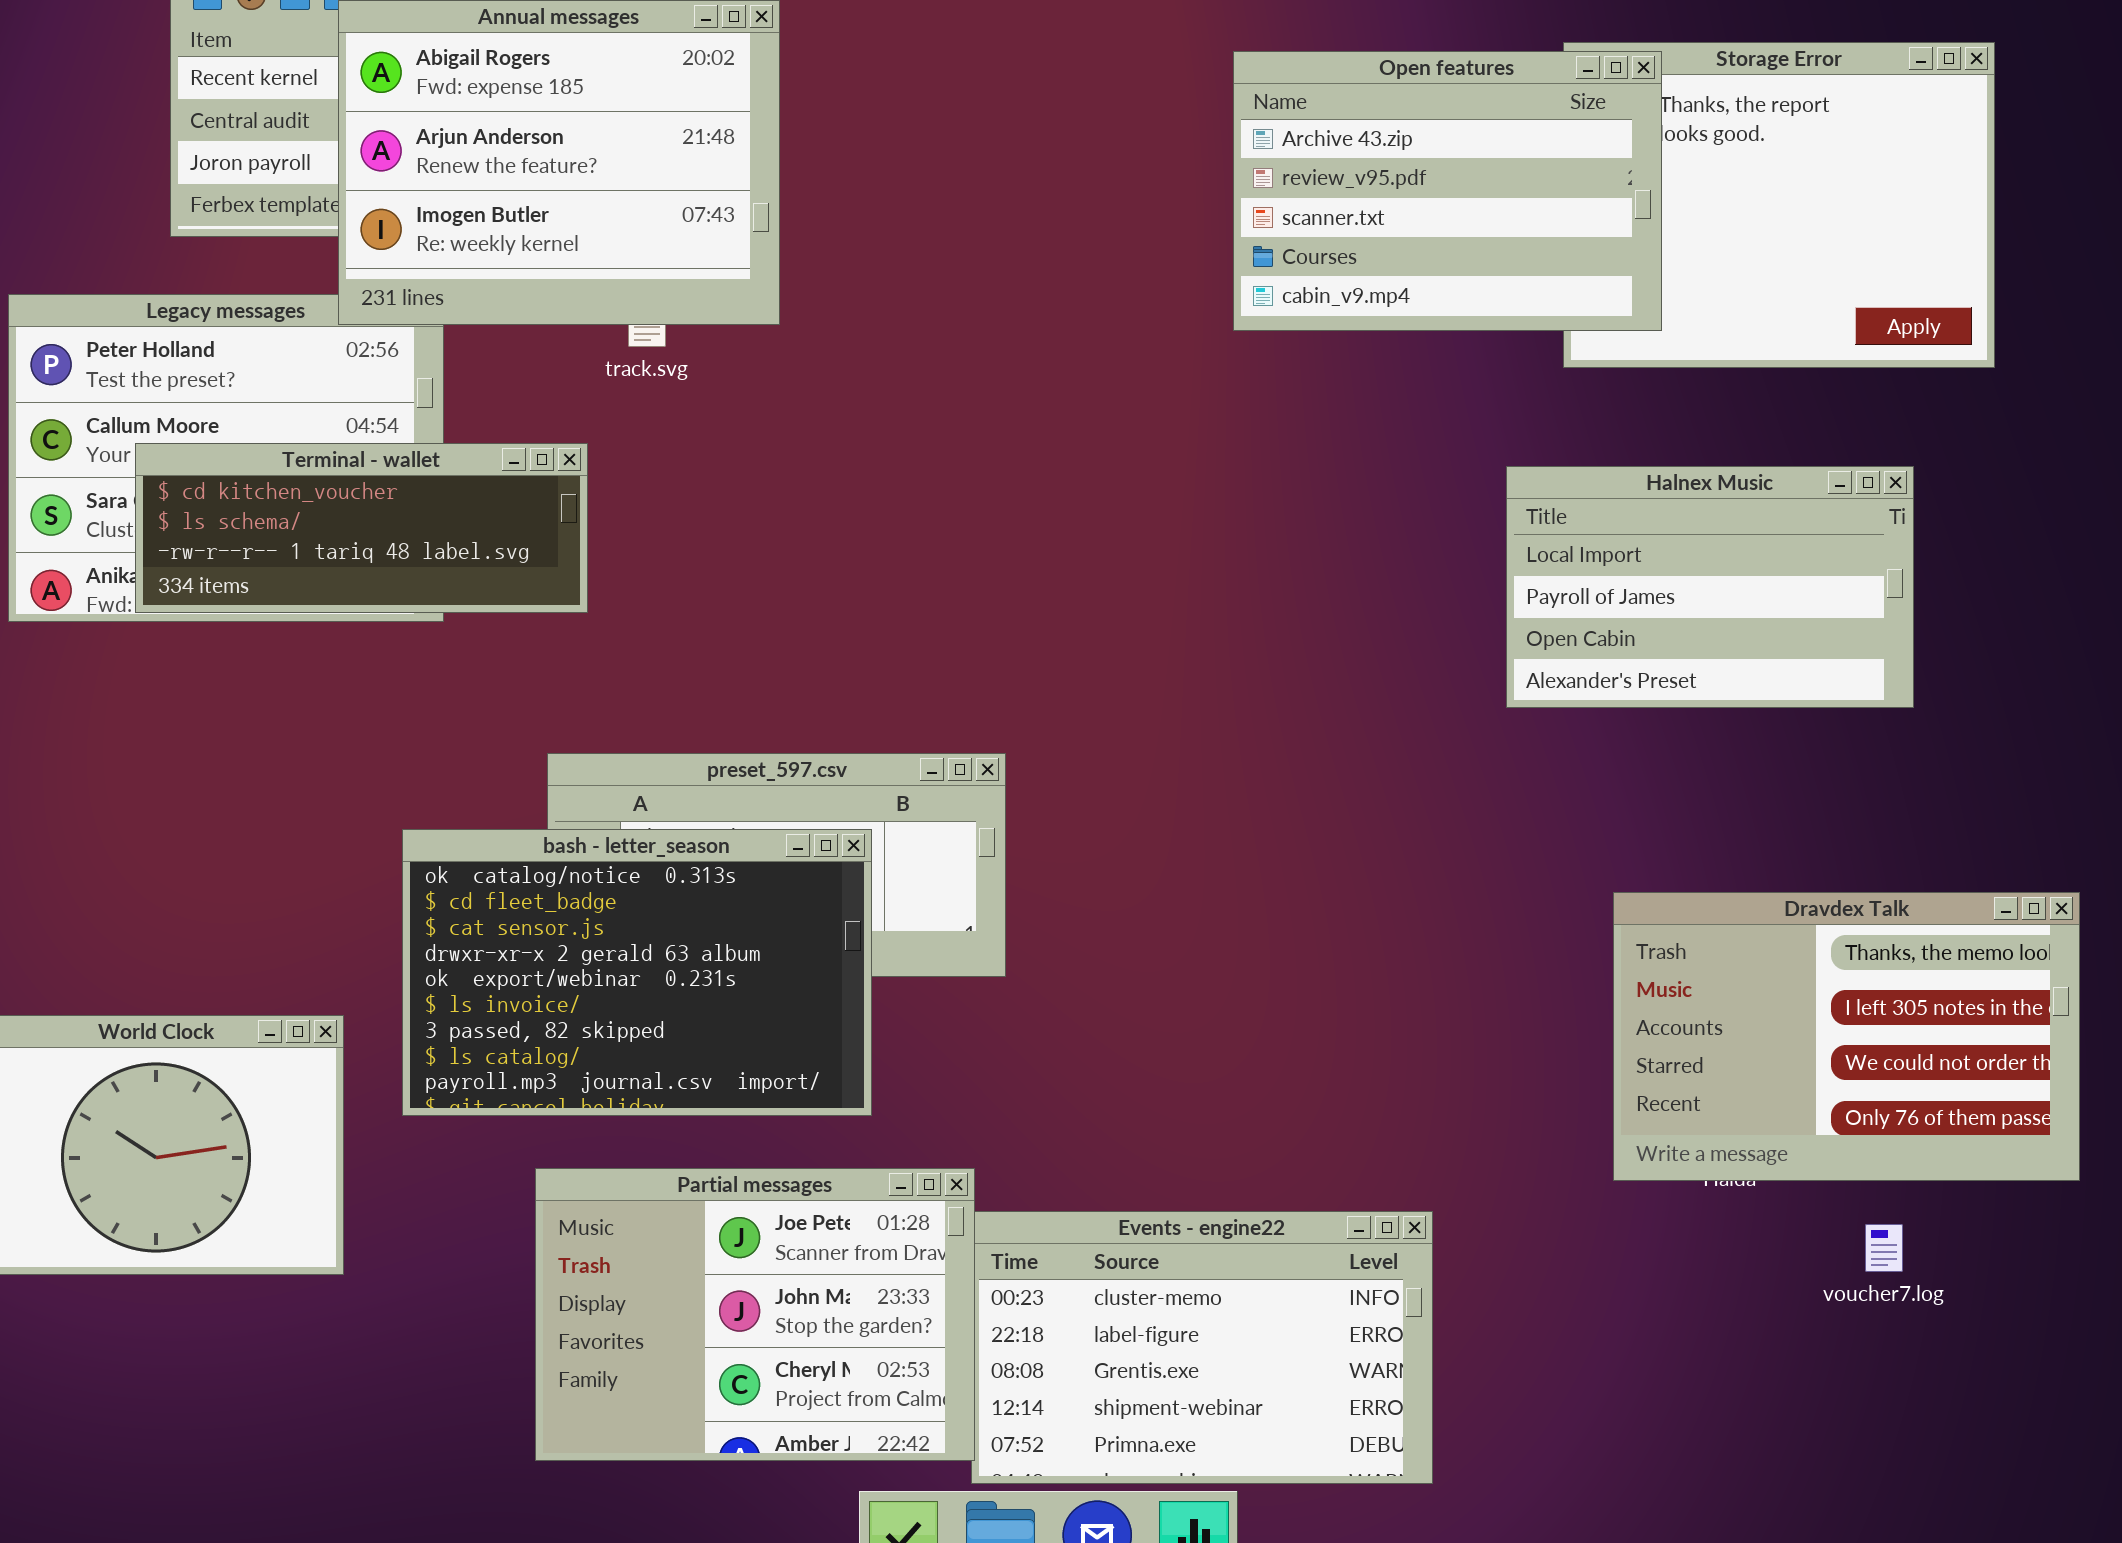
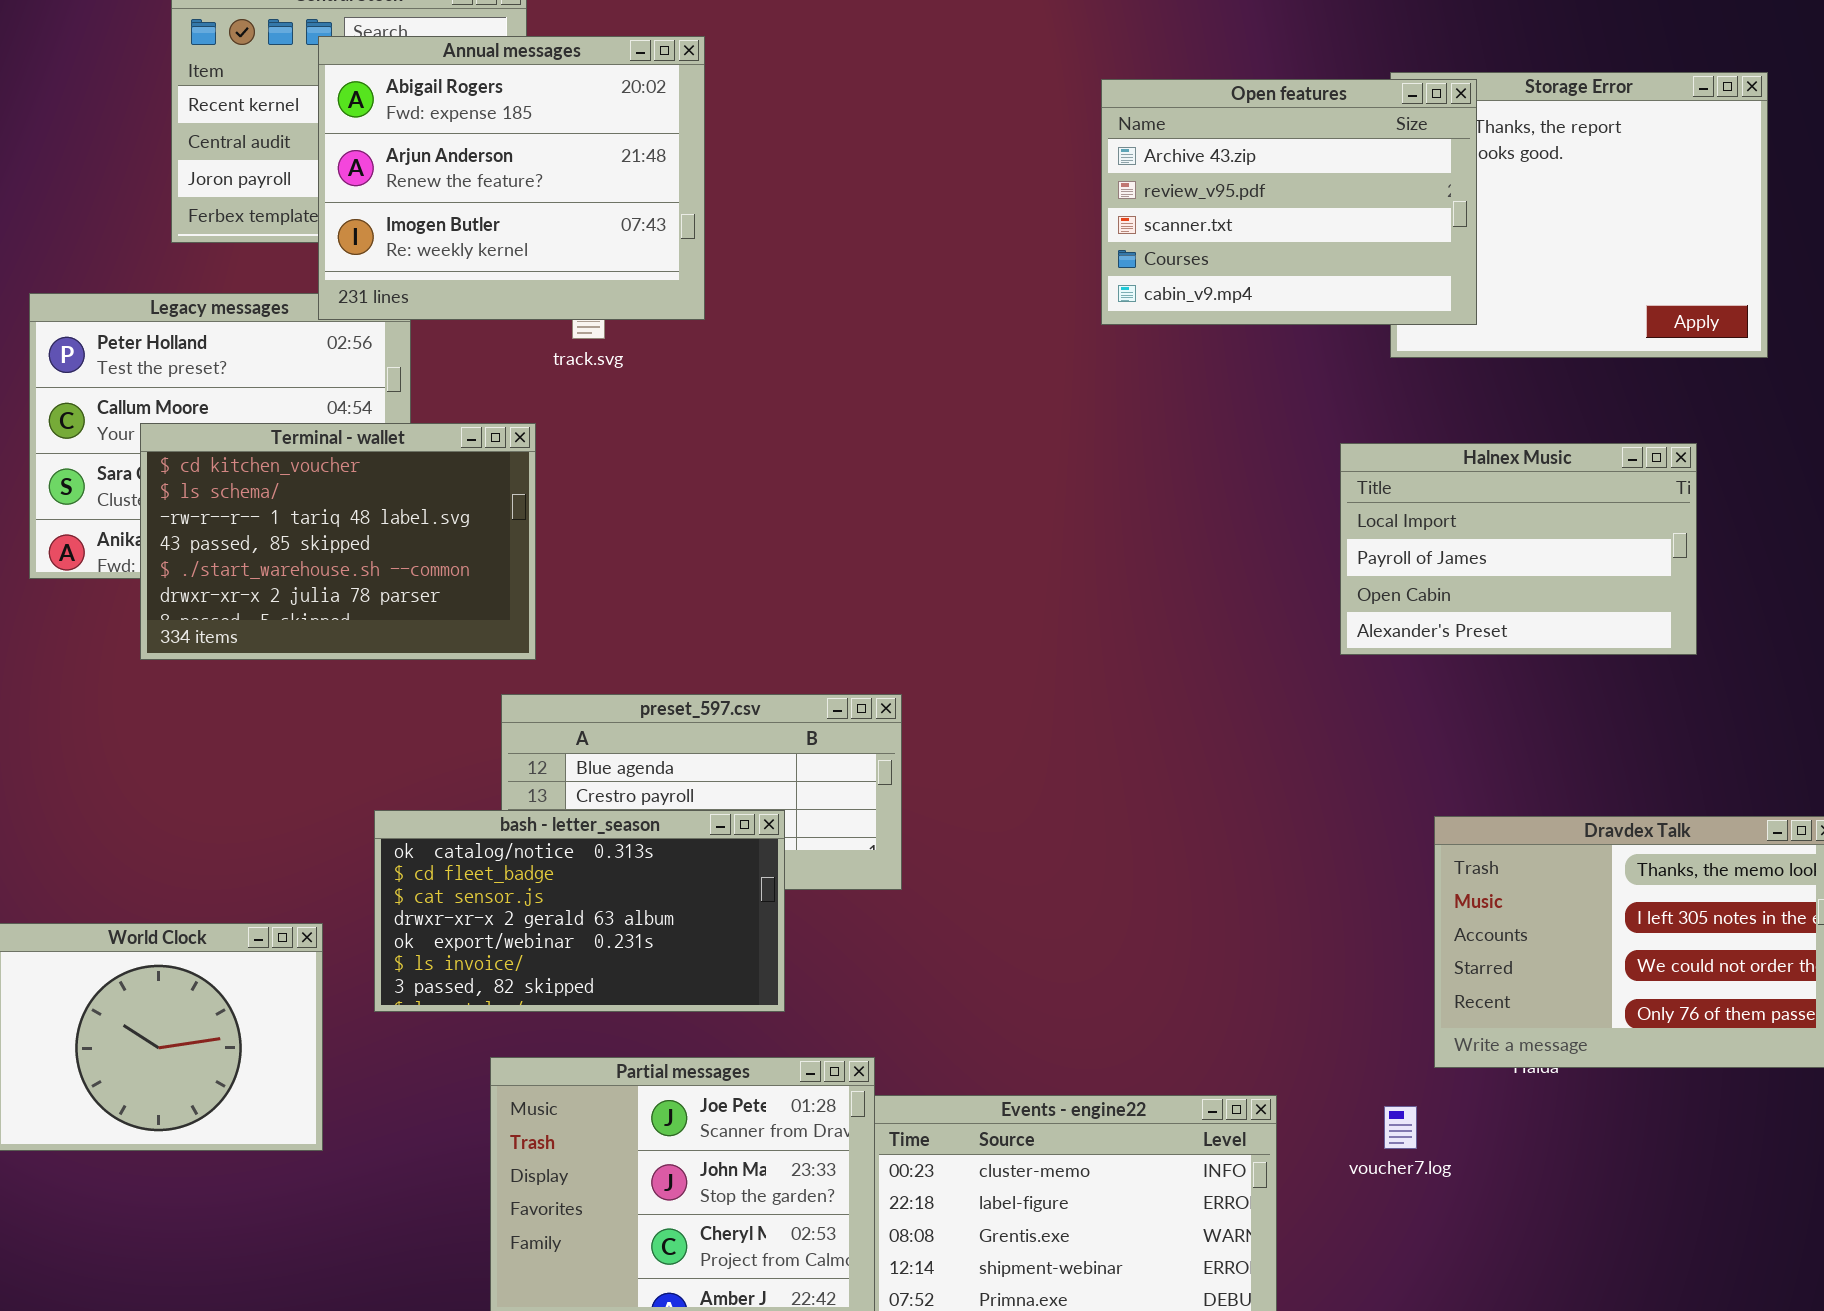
Terminal - wallet: [135,443,588,613] -> [140,423,536,660], resized
bash - letter_season: [402,829,872,1116] -> [374,810,785,1012], resized
voucher7.log: [1865,1224,1903,1272] -> [1384,1106,1417,1149], moved

